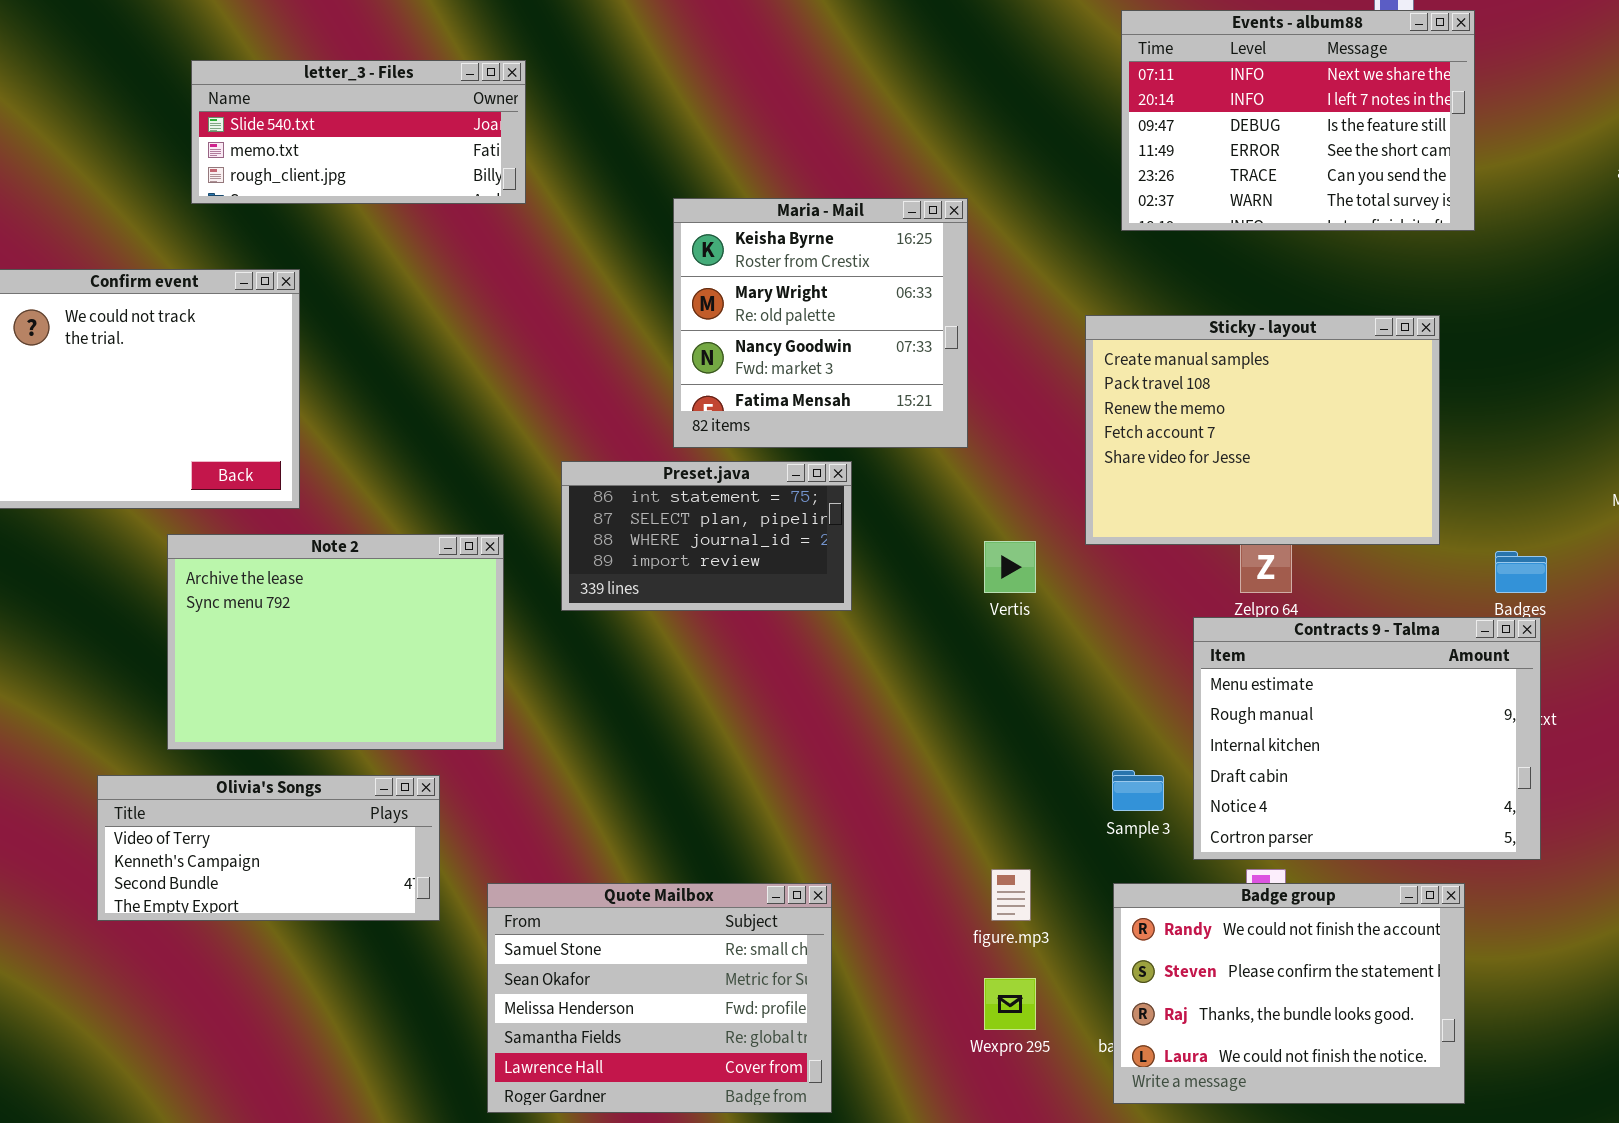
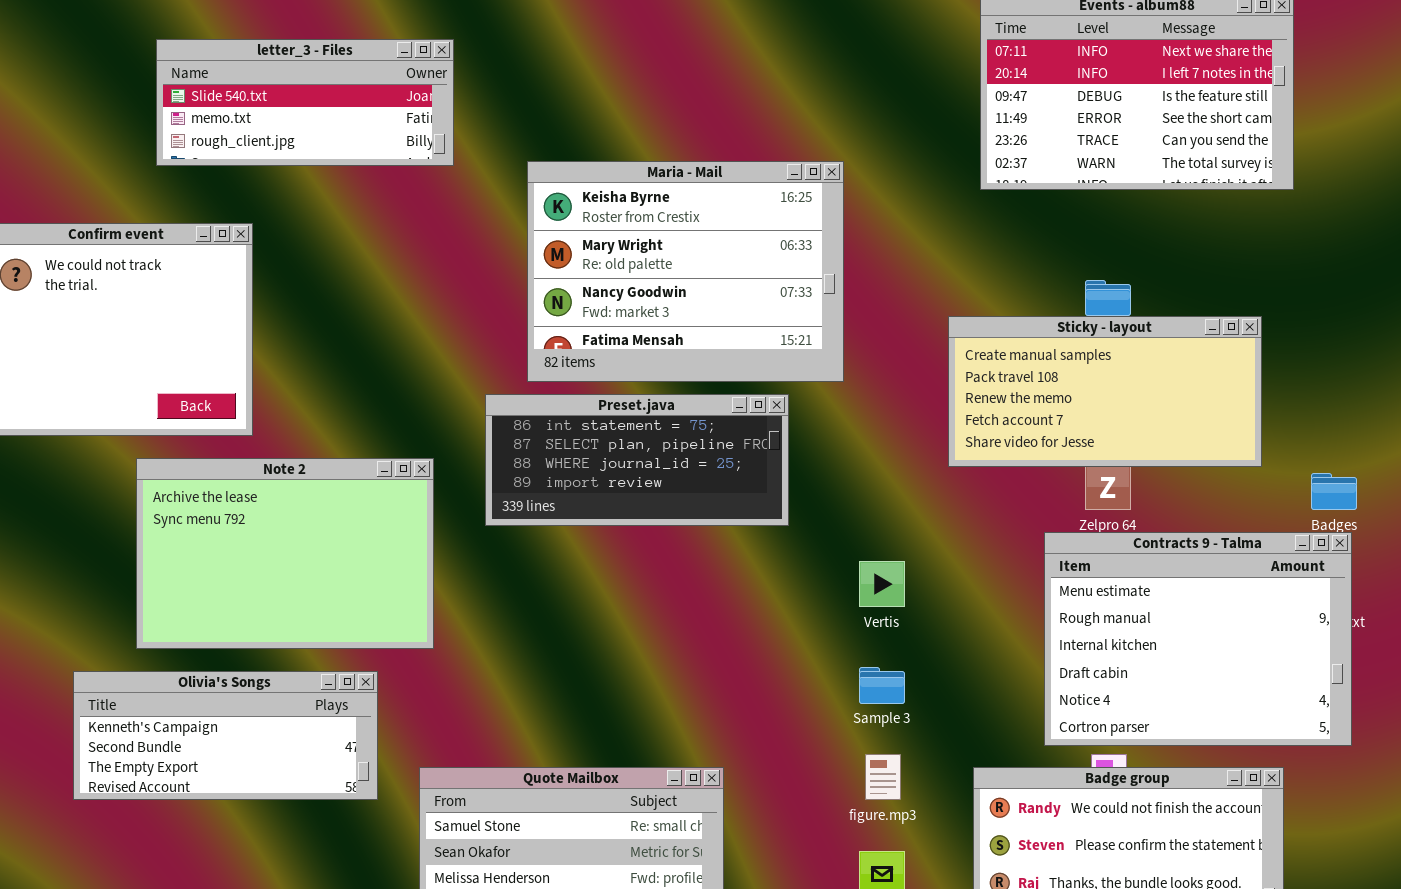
Maria - Mail: [673,198,968,448] -> [527,161,844,382], resized
Sticky - layout: [1085,315,1440,545] -> [948,316,1262,467], resized
Preset.java: [561,461,852,611] -> [485,394,789,526], resized
Vertis: [984,541,1036,593] -> [859,561,905,607], moved
Sample 3: [1112,770,1164,811] -> [859,667,905,704], moved
Olivia's Songs: [97,775,440,921] -> [73,671,378,800], scrolled down 1 row

